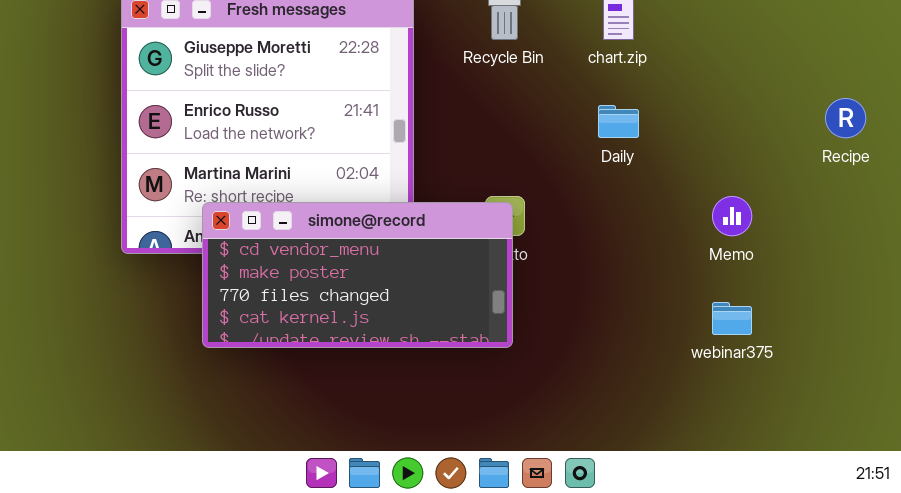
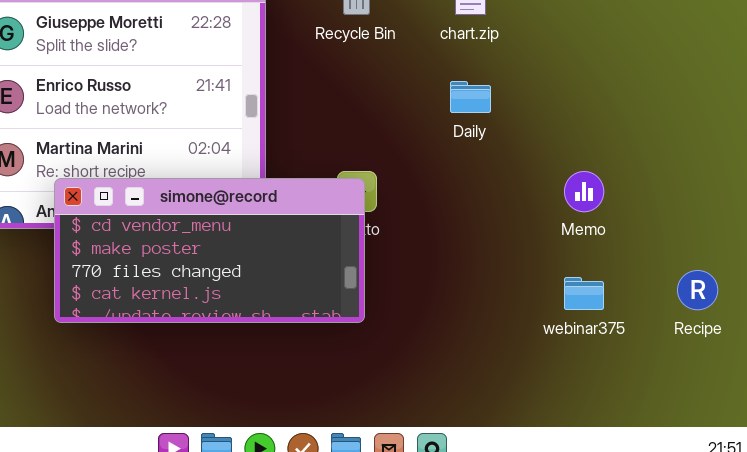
Recipe: [825,98,866,138] -> [677,270,718,310], moved

